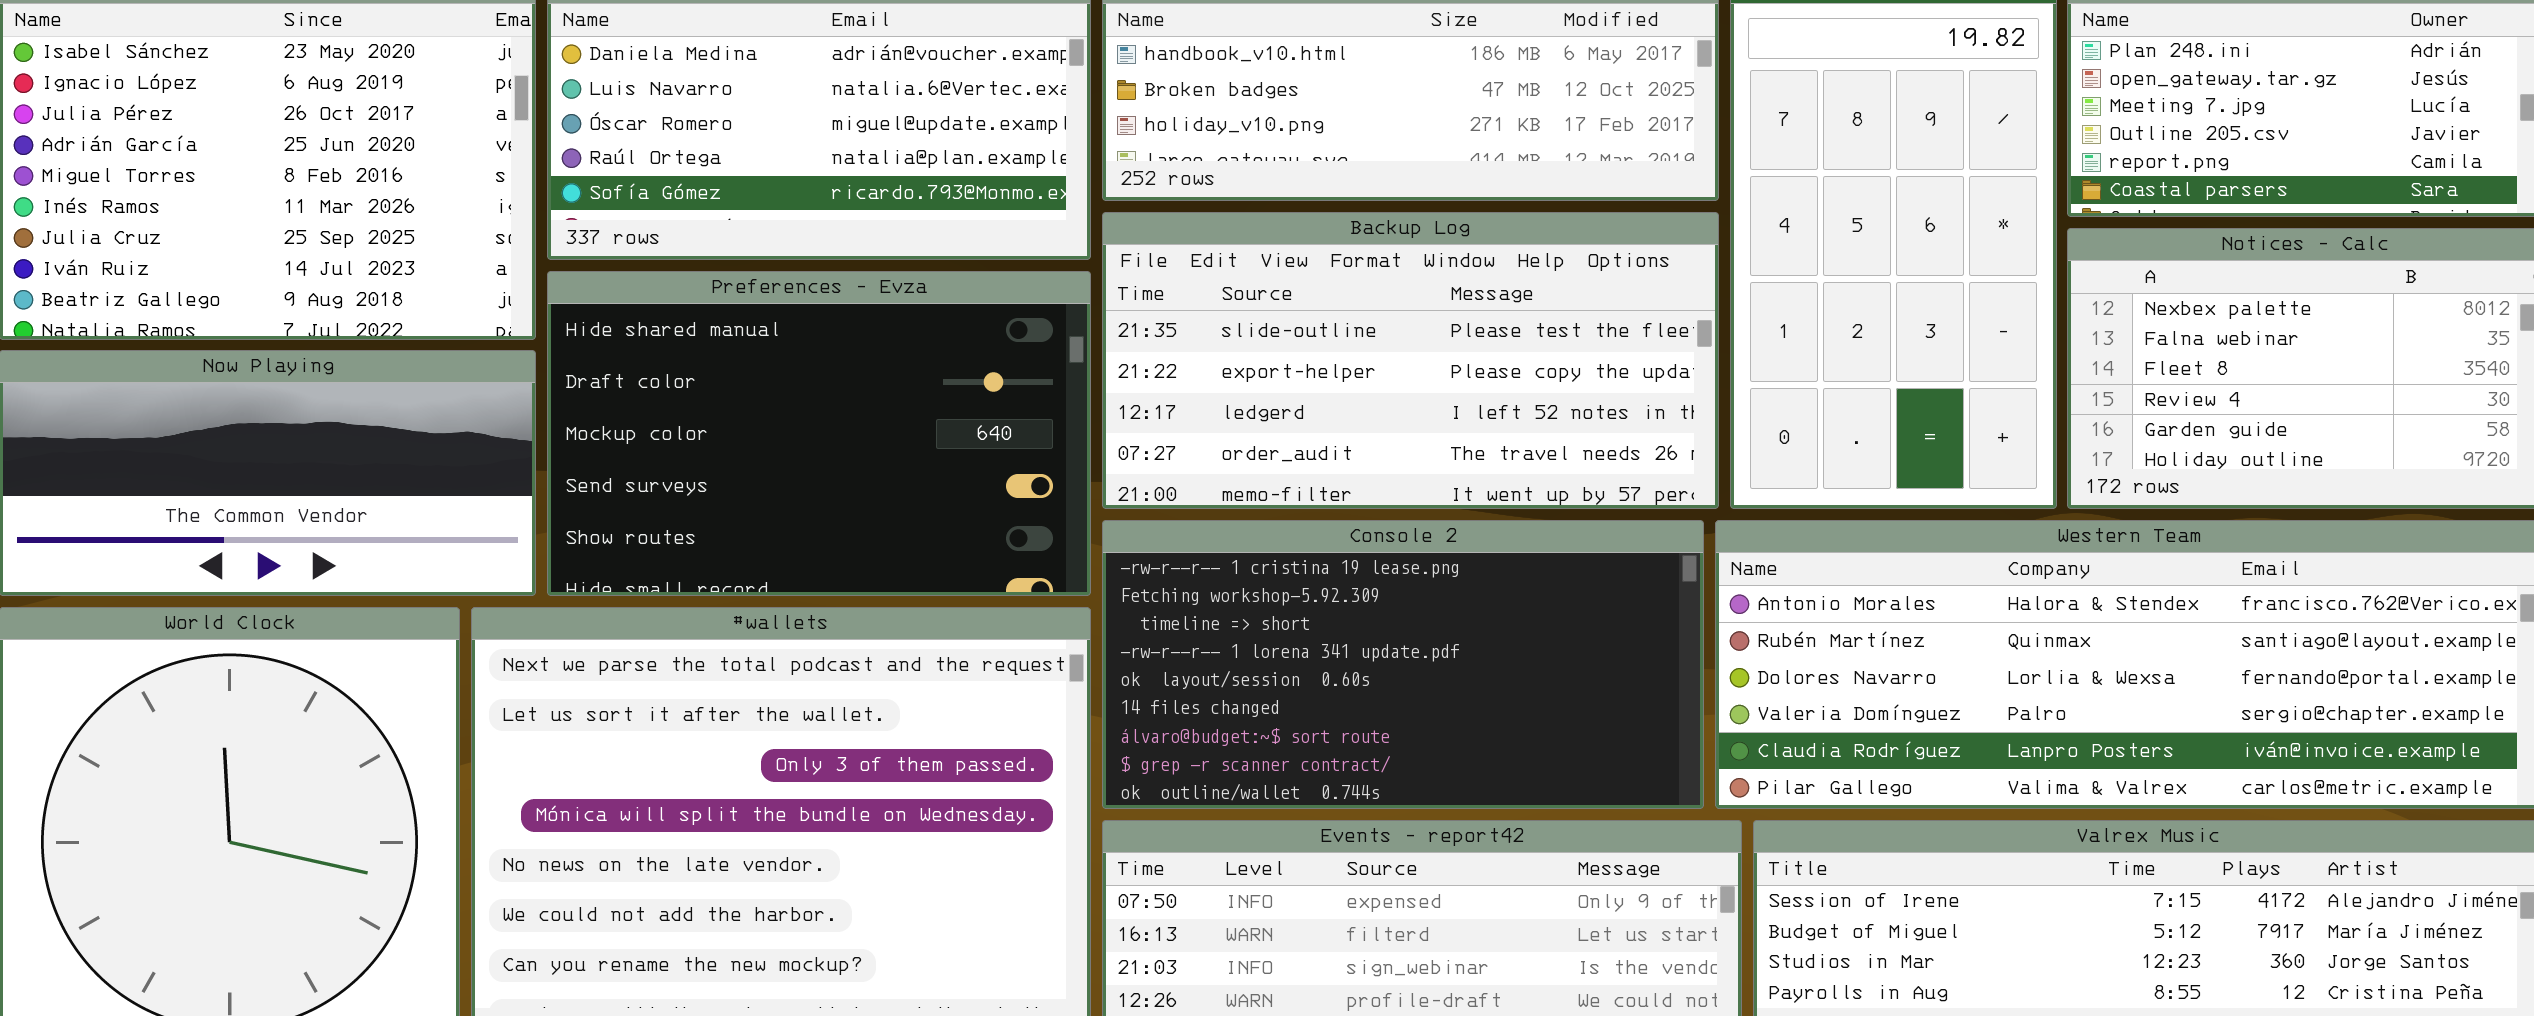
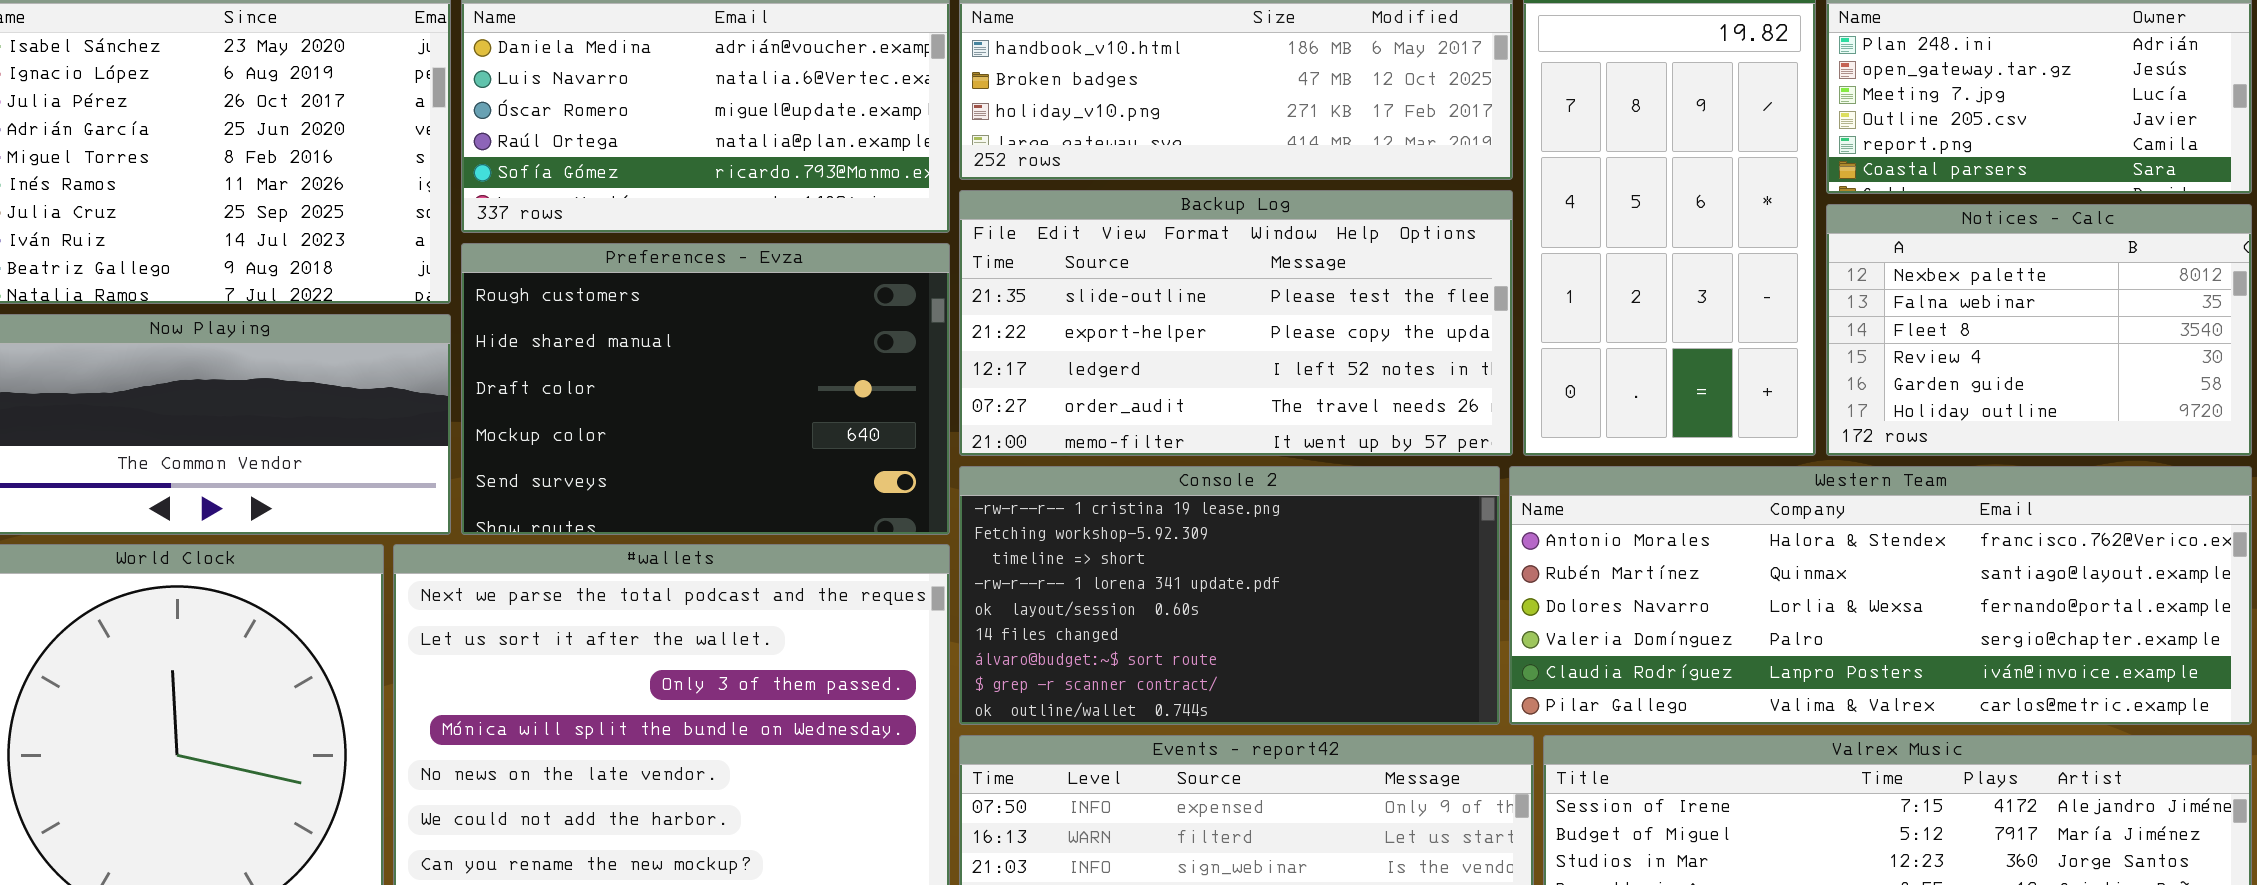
Preferences - Evza: [547,271,1091,596] -> [461,243,950,535], scrolled up 1 row

